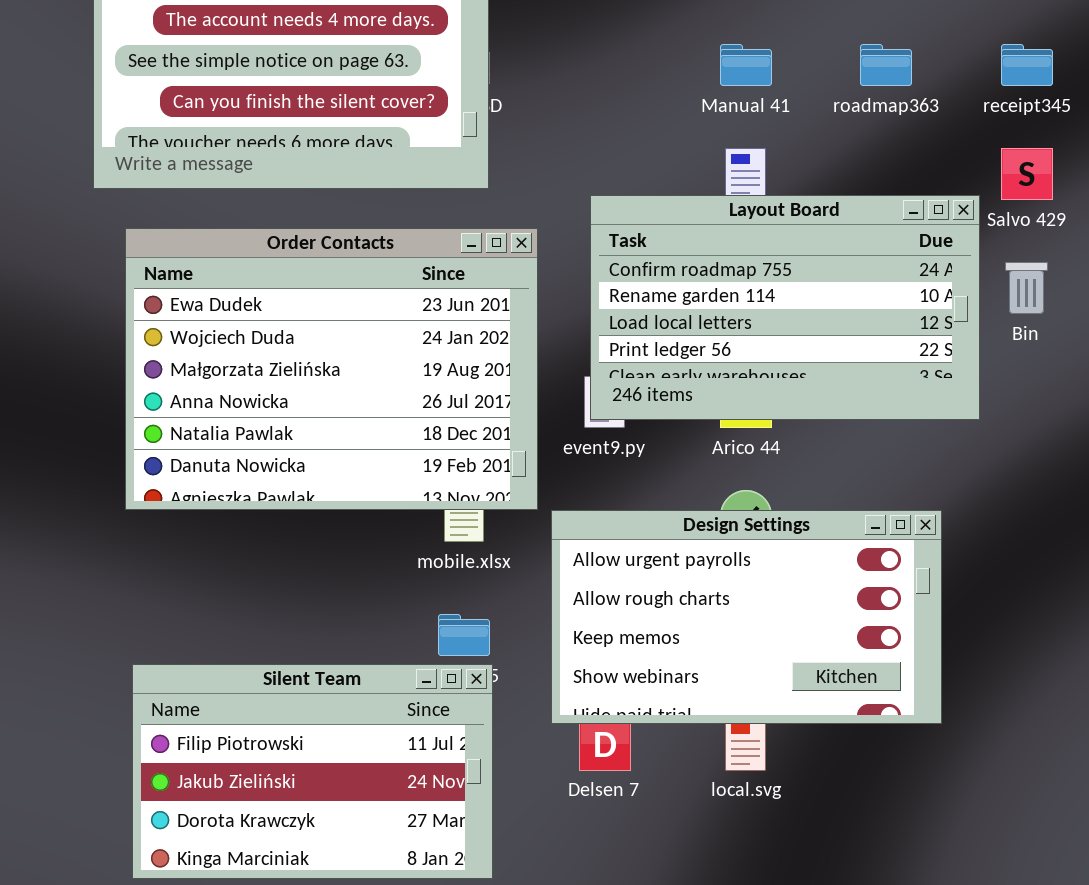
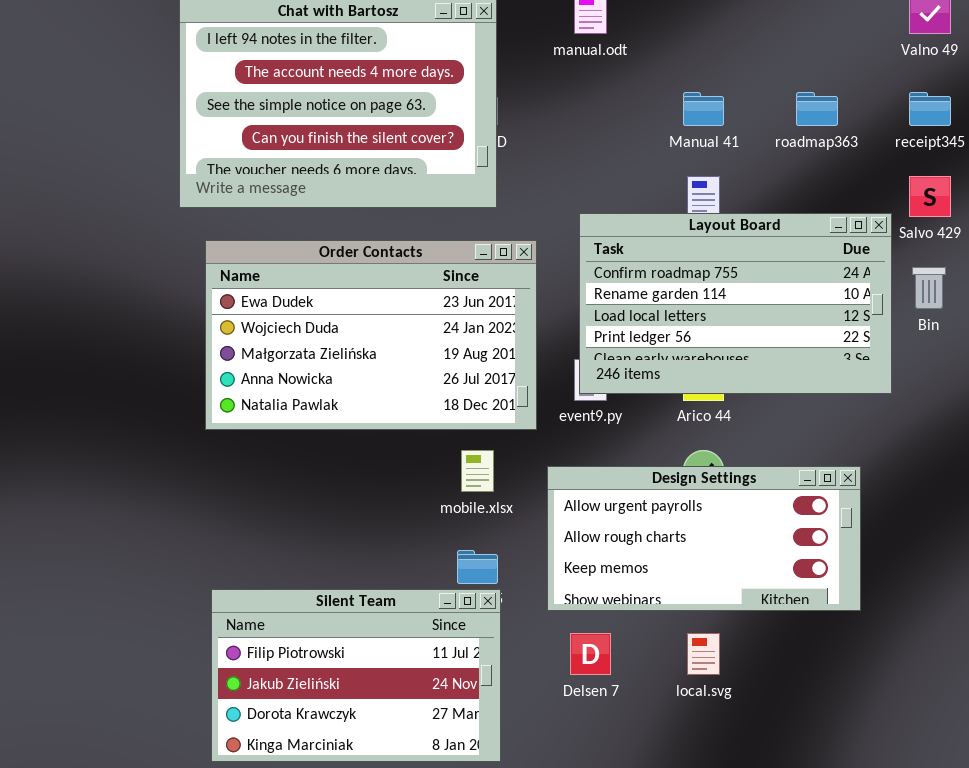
Order Contacts: [125,228,538,510] -> [205,240,537,430], resized
Design Settings: [551,510,942,724] -> [547,466,861,611], resized

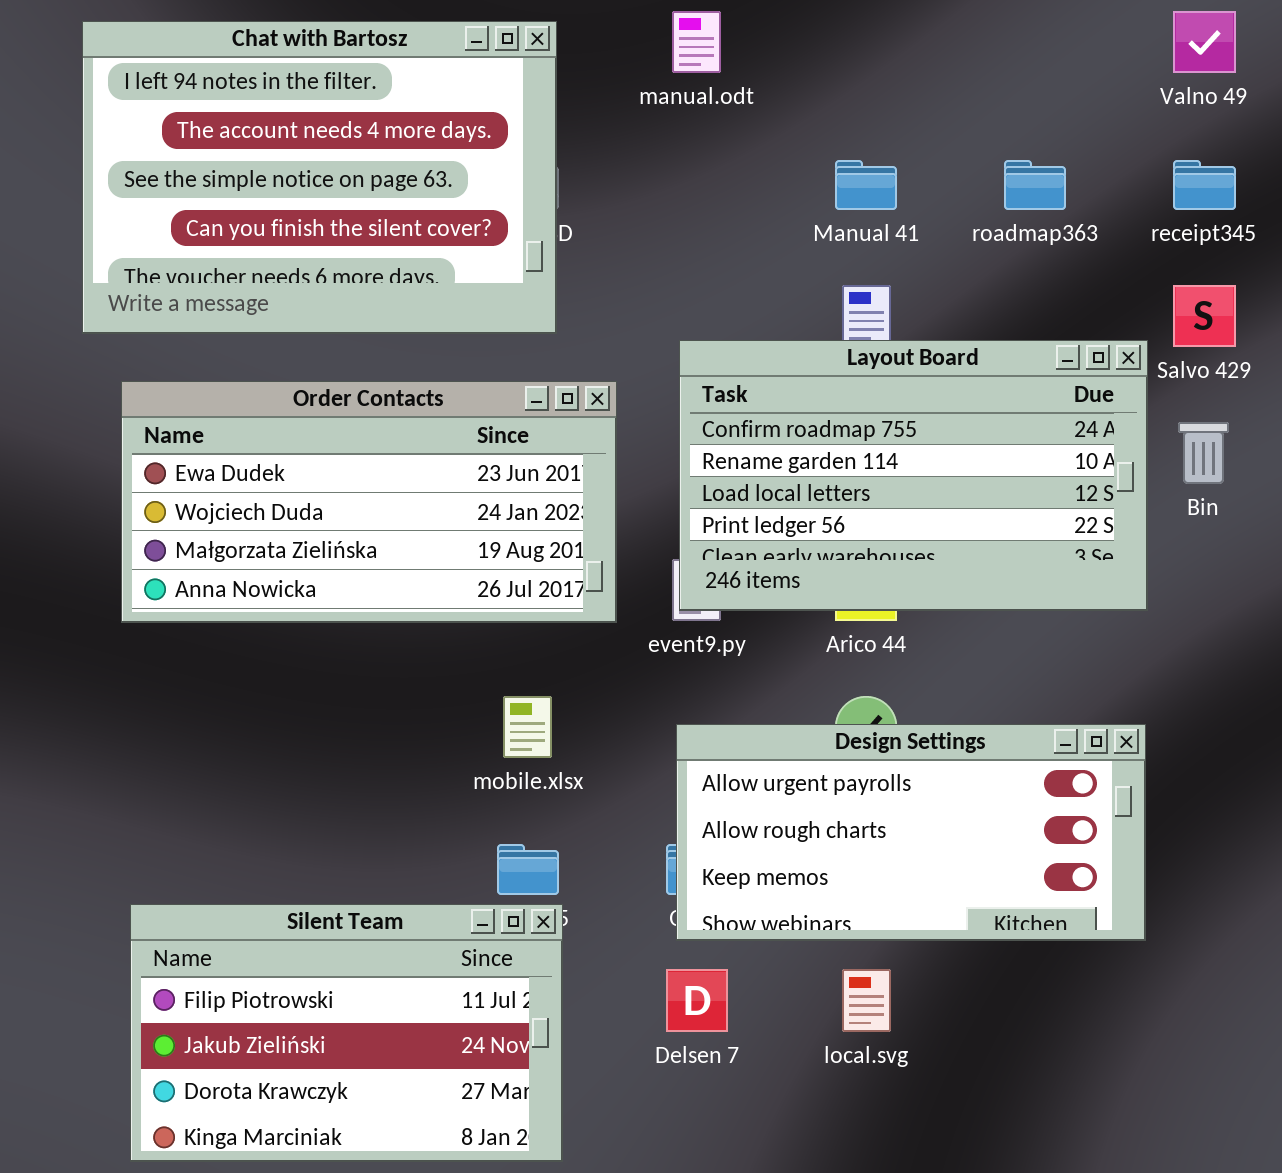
Order Contacts: [205,240,537,430] -> [121,381,617,623], resized
Design Settings: [547,466,861,611] -> [676,724,1146,941], moved

